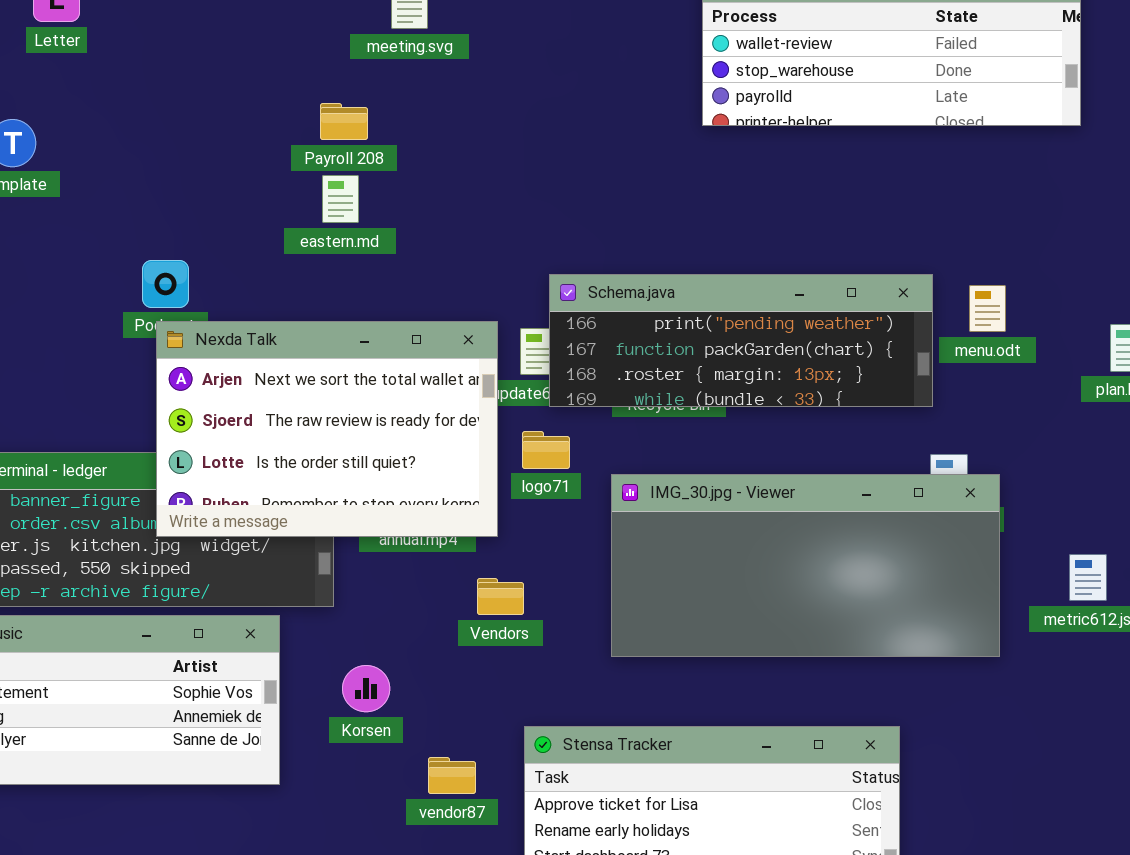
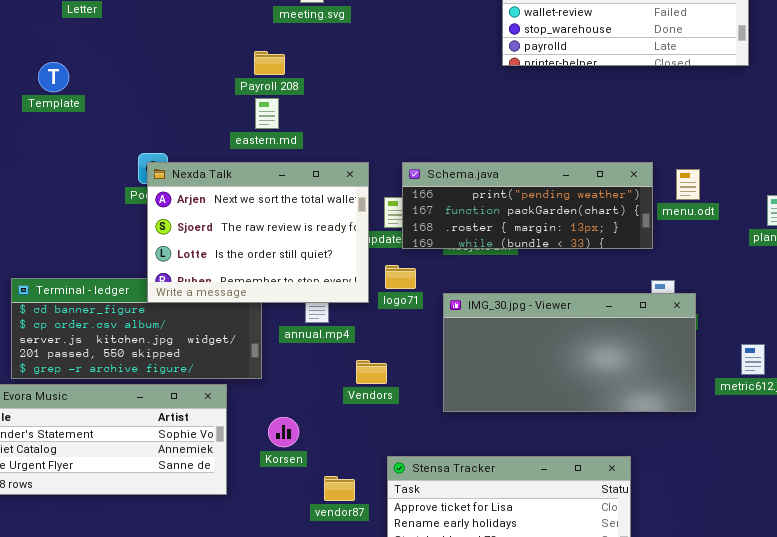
Nexda Talk: [156,321,498,537] -> [147,162,369,303], moved

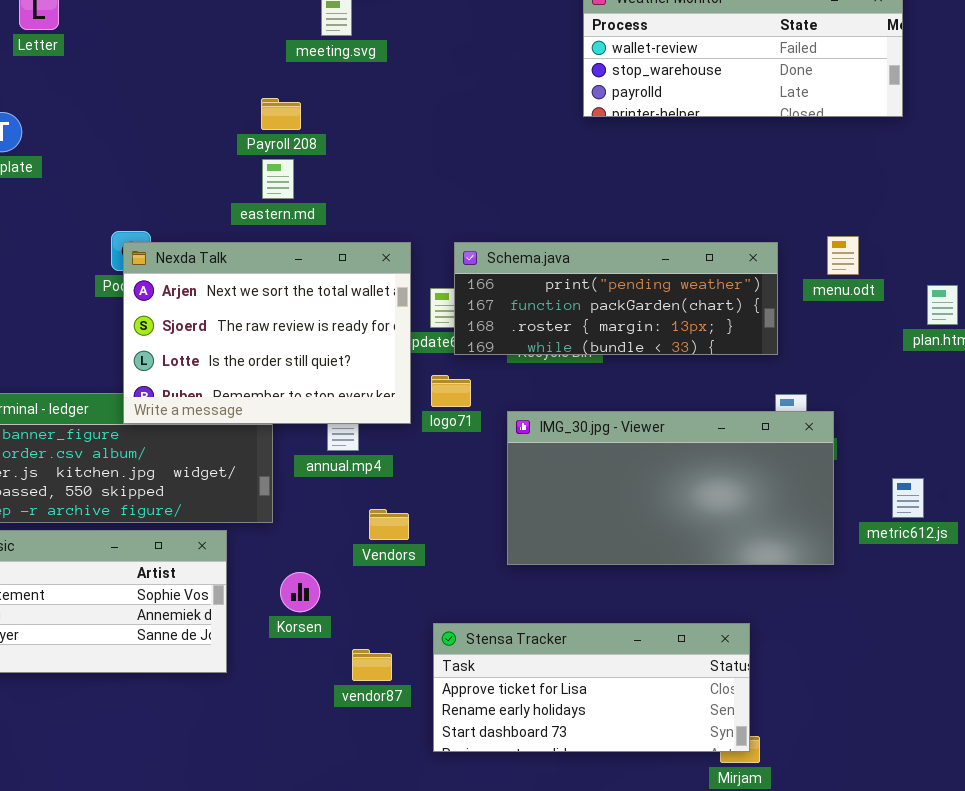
menu.odt: [676,169,700,200] -> [827,236,859,275], moved
Vendors: [356,360,387,384] -> [369,509,409,540], moved

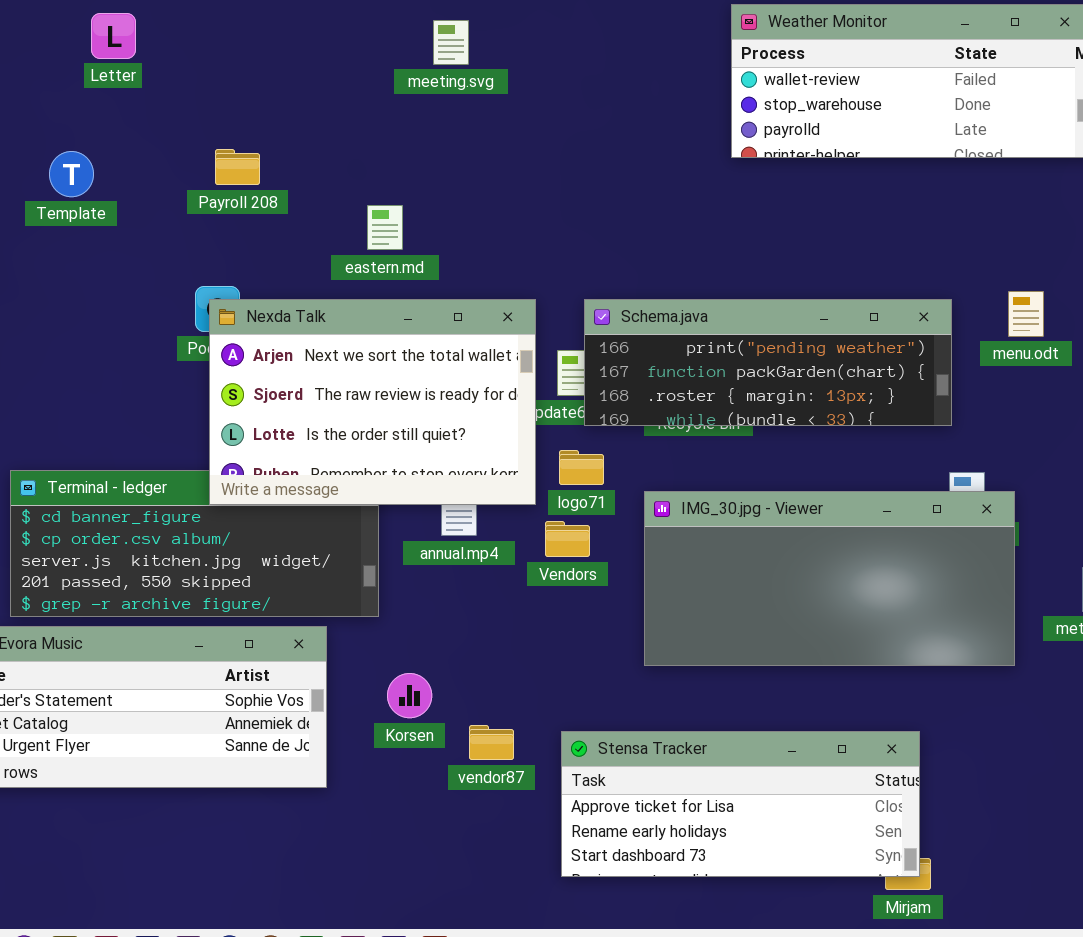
Payroll 208: [261,98,301,130] -> [215,149,260,185], moved
Vendors: [369,509,409,540] -> [545,521,590,557], moved
vendor87: [352,649,392,681] -> [469,725,514,760], moved

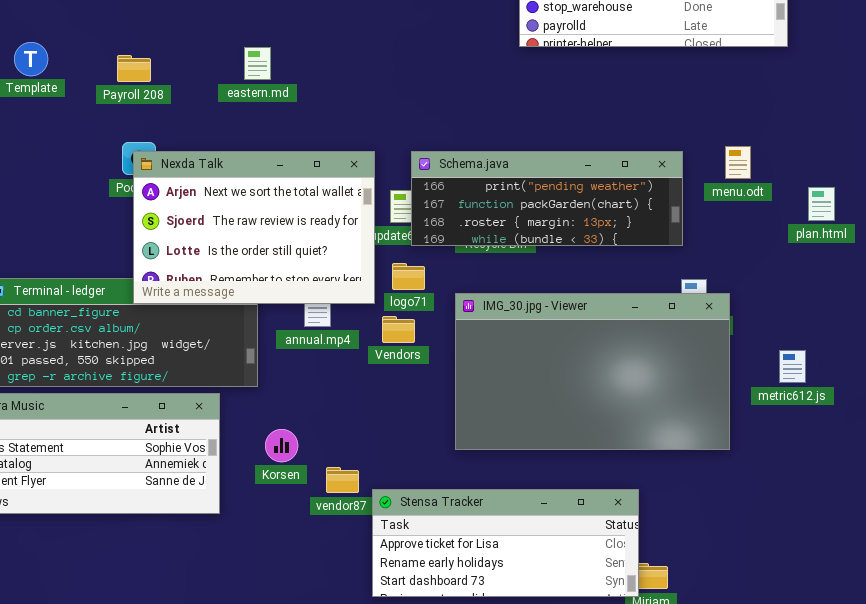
Payroll 208: [215,149,260,185] -> [117,55,151,82], moved
eastern.md: [367,205,403,250] -> [244,47,271,80], moved
IMG_30.jpg - Viewer: [644,491,1015,666] -> [455,293,730,450], resized
Stensa Tracker: [561,731,920,877] -> [372,489,639,597], moved

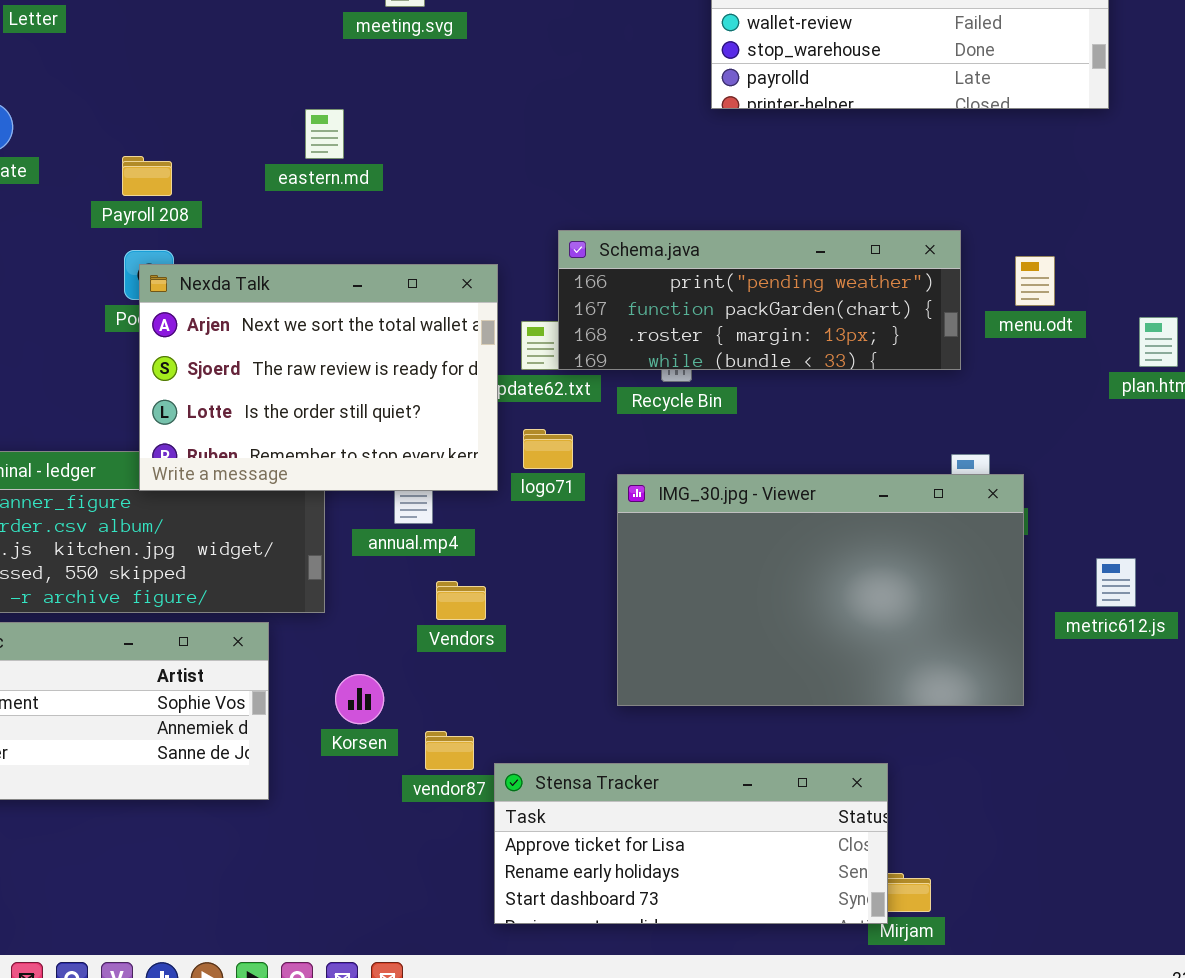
Payroll 208: [117,55,151,82] -> [122,156,172,196], moved
Schema.java: [411,151,683,246] -> [558,230,961,370], moved
Vendors: [382,316,415,343] -> [436,581,486,620], moved

